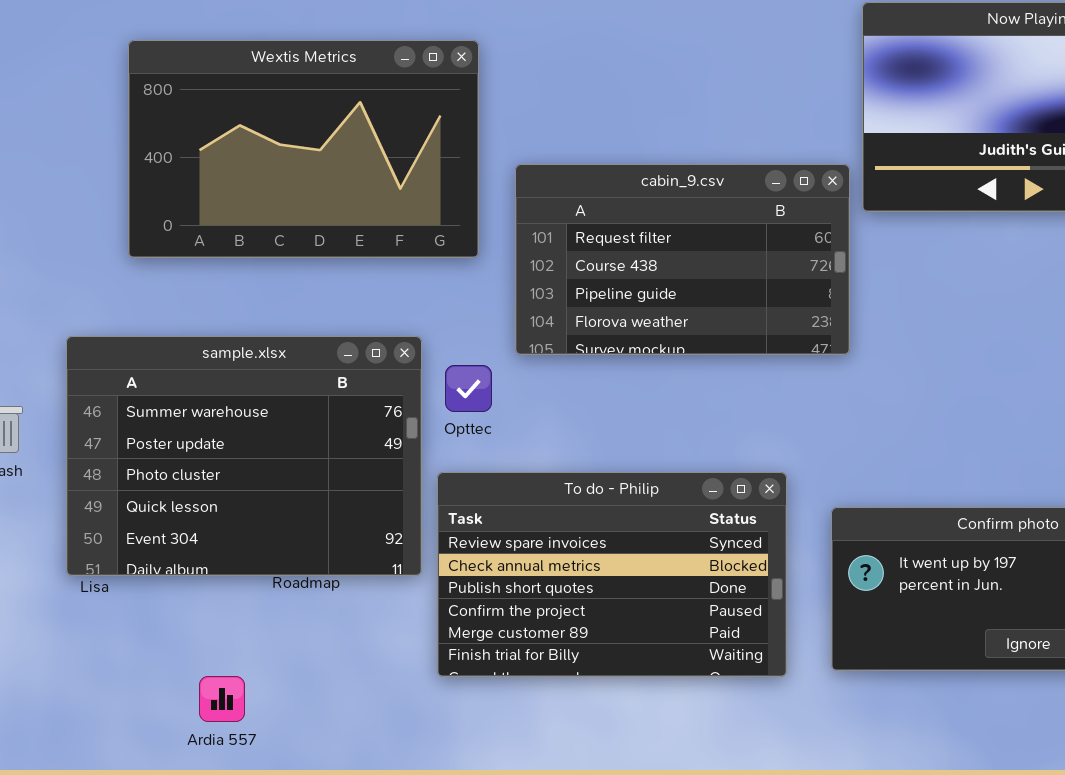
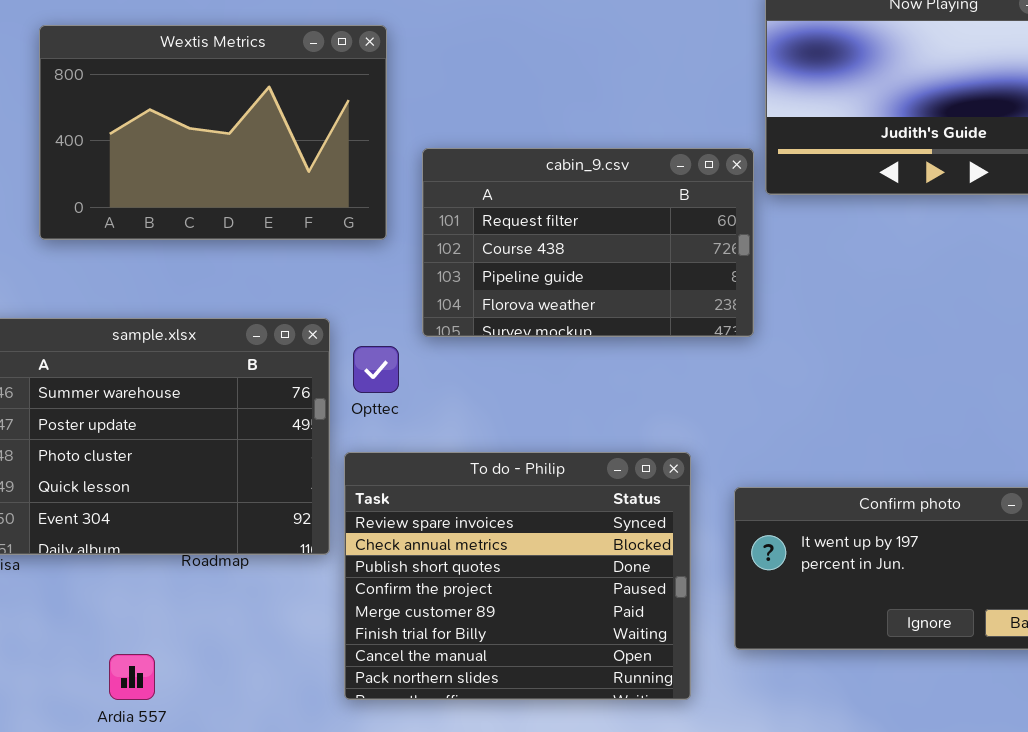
To do - Philip: [437,472,787,677] -> [344,452,691,700], resized

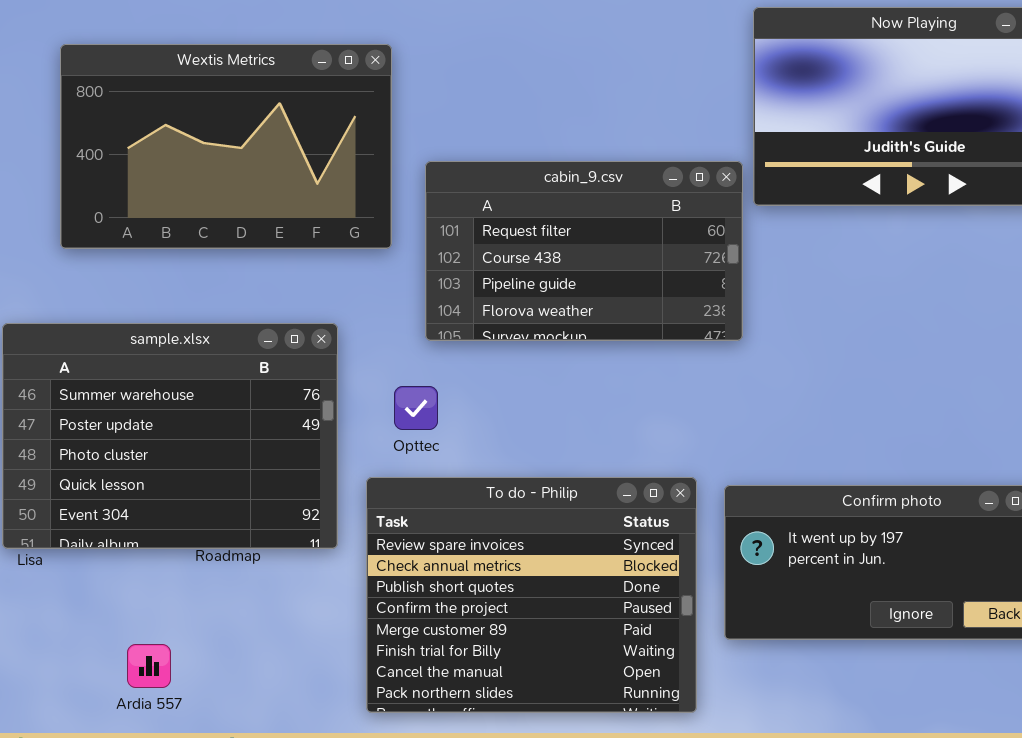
Opttec: [353,346,399,393] -> [394,386,438,430], moved
To do - Philip: [344,452,691,700] -> [366,477,697,713], moved

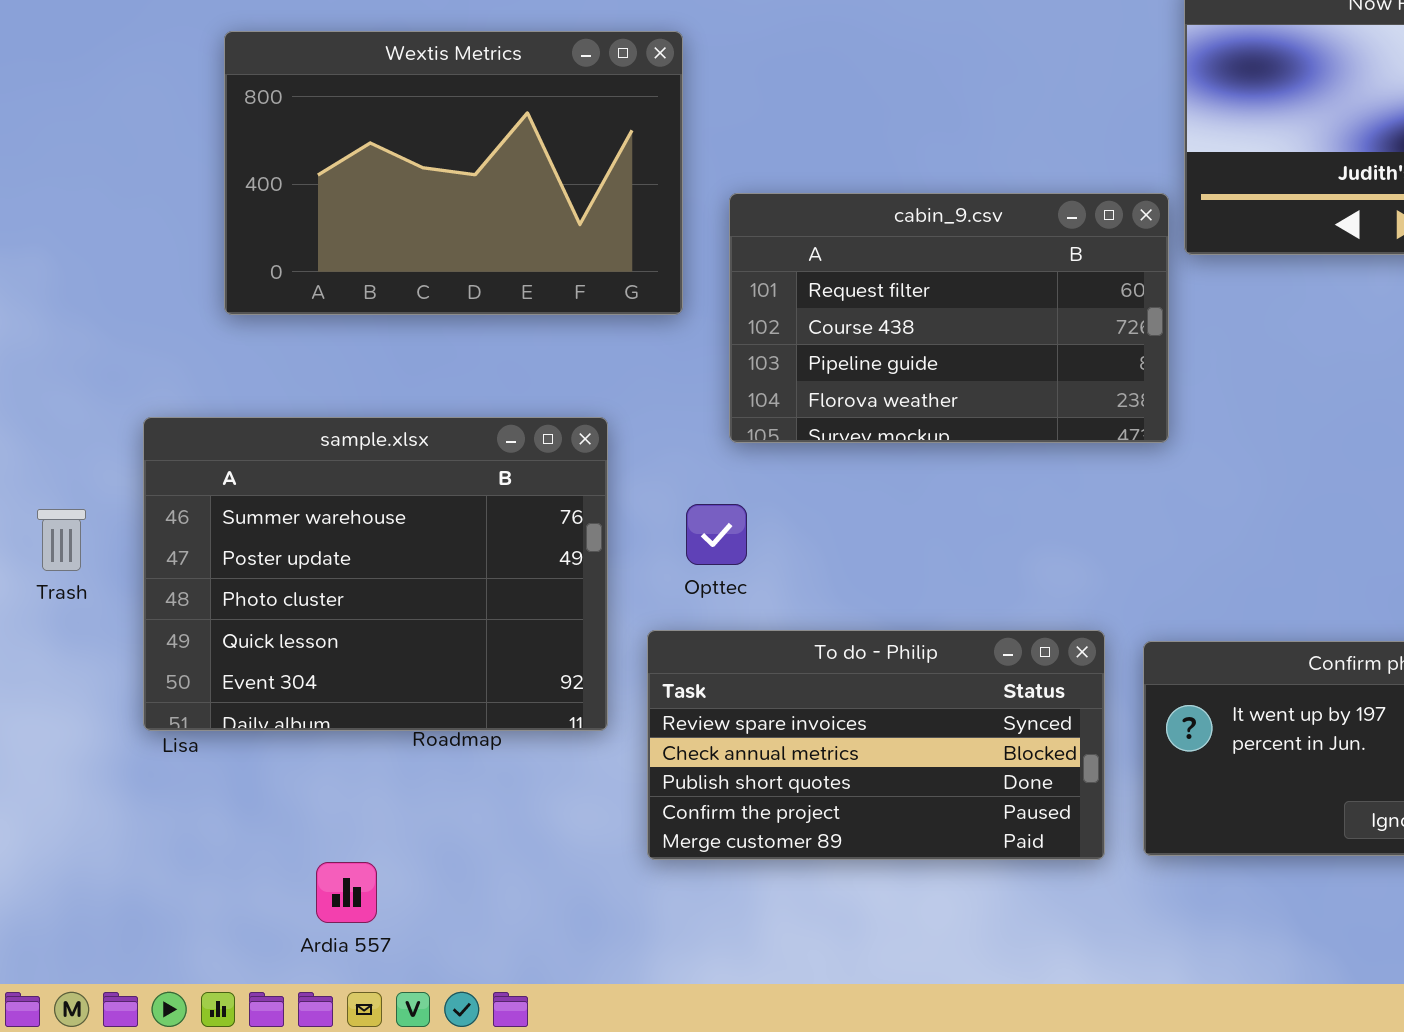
To do - Philip: [366,477,697,713] -> [647,630,1105,860], resized

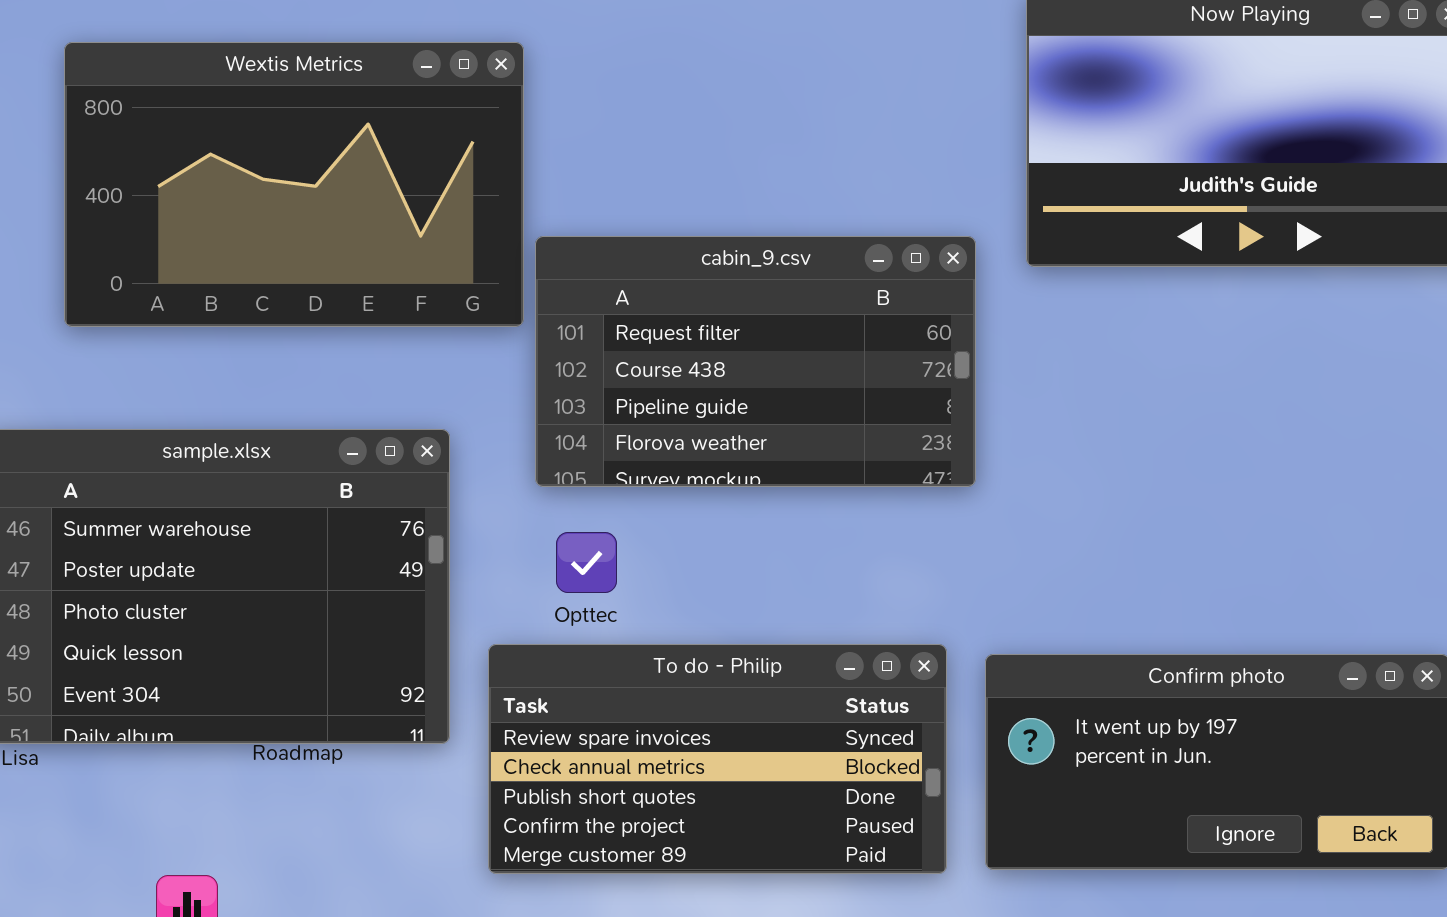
cabin_9.csv: [729,193,1169,443] -> [535,236,976,487], moved
Opttec: [686,504,747,565] -> [556,532,617,593], moved

